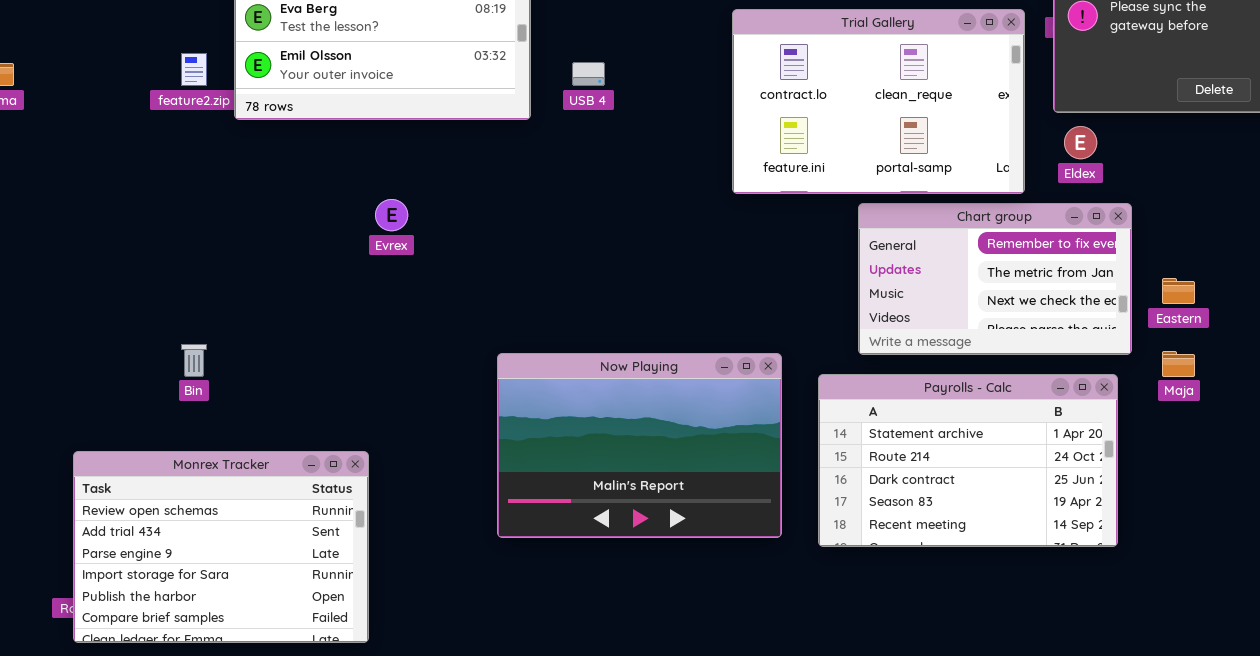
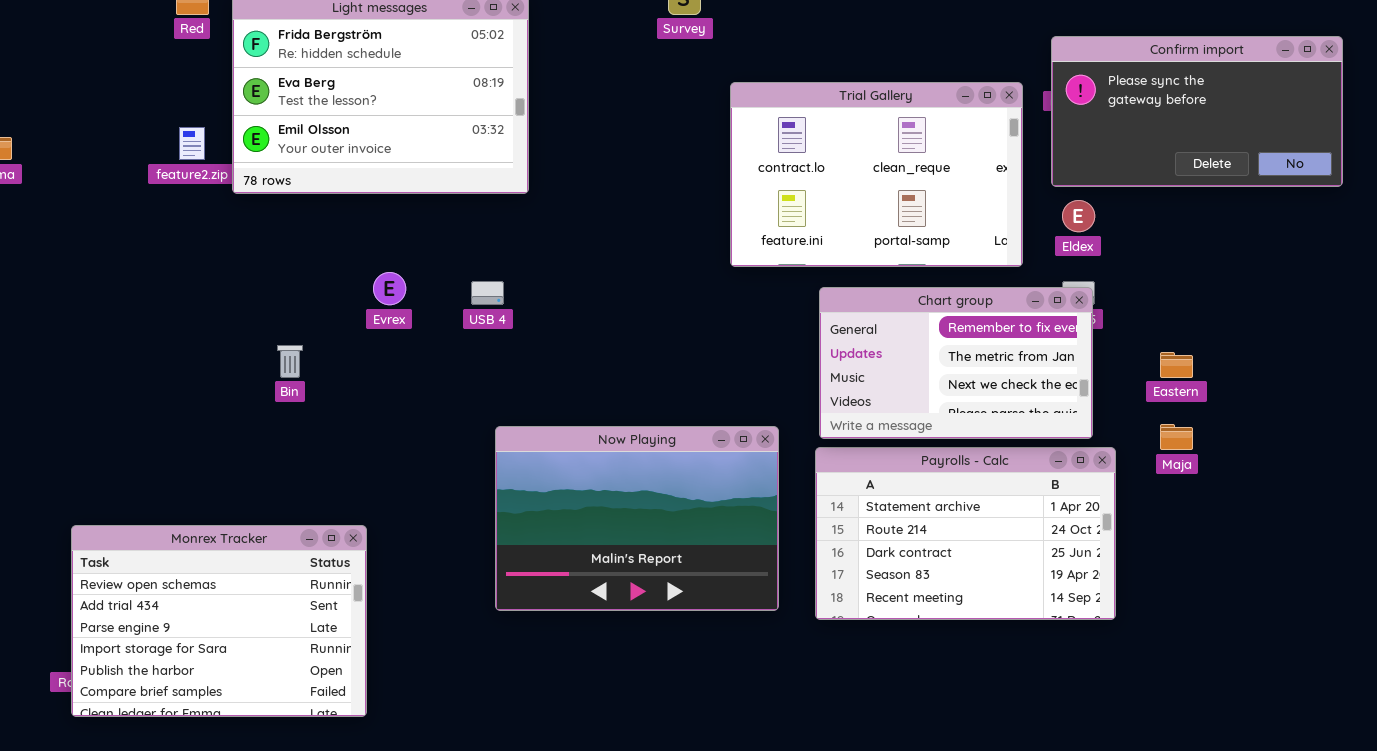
USB 4: [572,62,605,86] -> [471,281,504,305], moved
Chart group: [858,203,1132,355] -> [819,287,1093,439], moved
Bin: [181,344,207,377] -> [277,345,303,378], moved

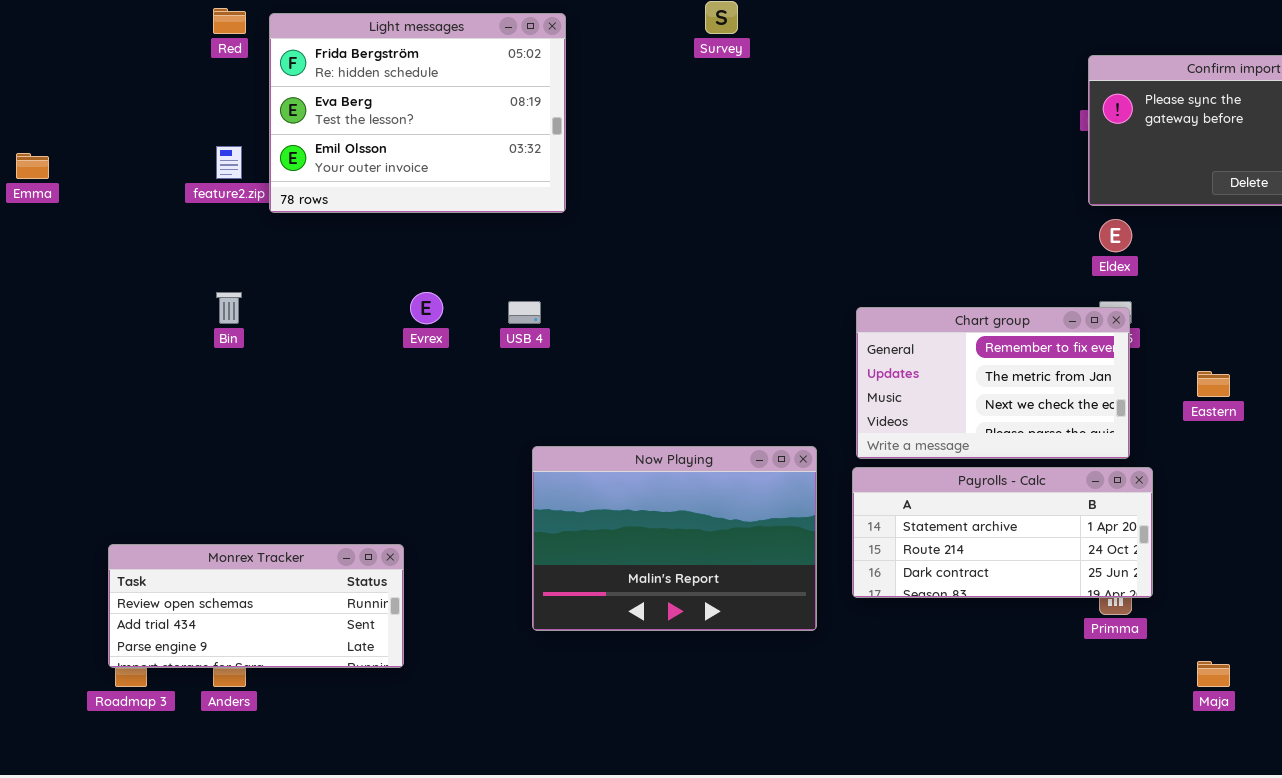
Trial Gallery: [730,82,1023,267] -> none, closed
Bin: [277,345,303,378] -> [216,292,242,324], moved
Maja: [1160,424,1193,450] -> [1197,661,1230,687], moved
Payrolls - Calc: [815,447,1116,620] -> [852,467,1153,598], resized
Monrex Tracker: [71,525,367,717] -> [108,544,404,668], resized

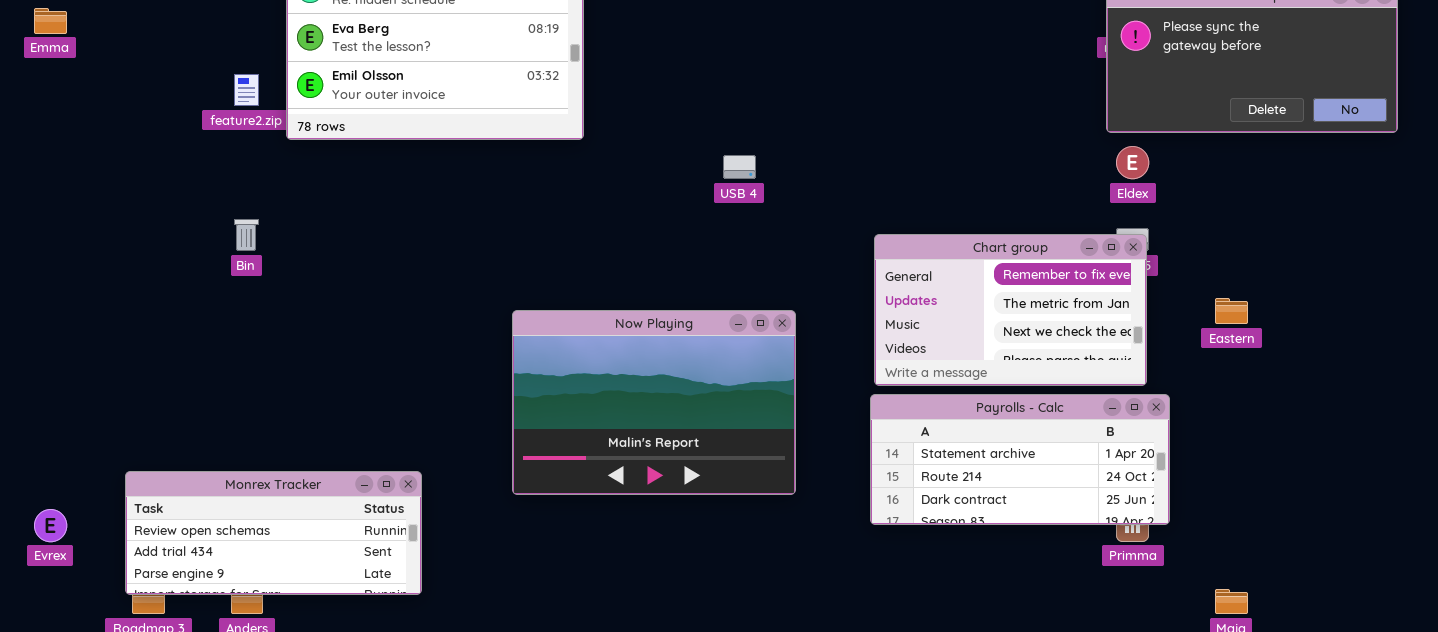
Emma: [16,153,49,179] -> [34,8,67,34], moved
Evrex: [410,292,443,324] -> [34,509,67,542], moved
USB 4: [508,301,541,324] -> [723,155,756,179], moved
Now Playing: [532,446,817,631] -> [512,310,796,495], moved

